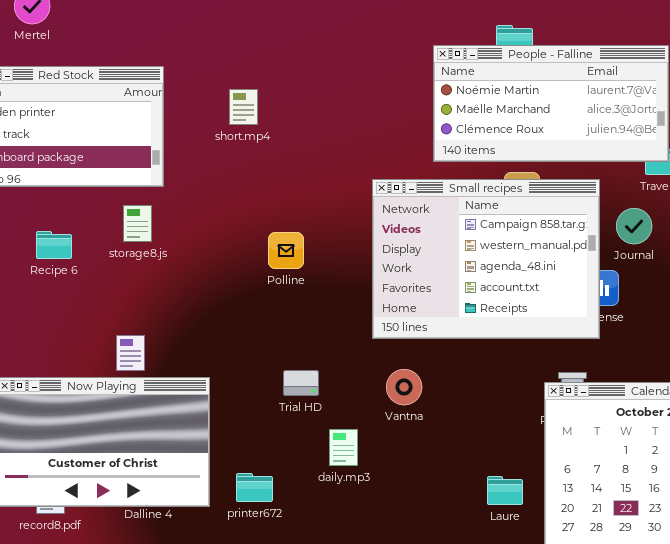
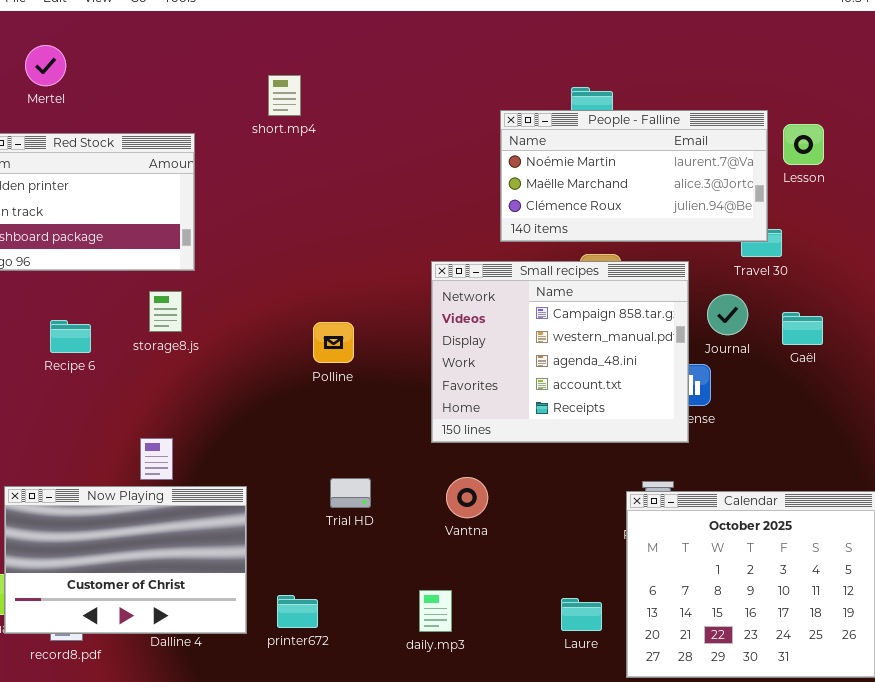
short.mp4: [229,89,258,125] -> [268,75,301,116], moved
daily.mp3: [329,429,358,466] -> [419,590,452,632], moved

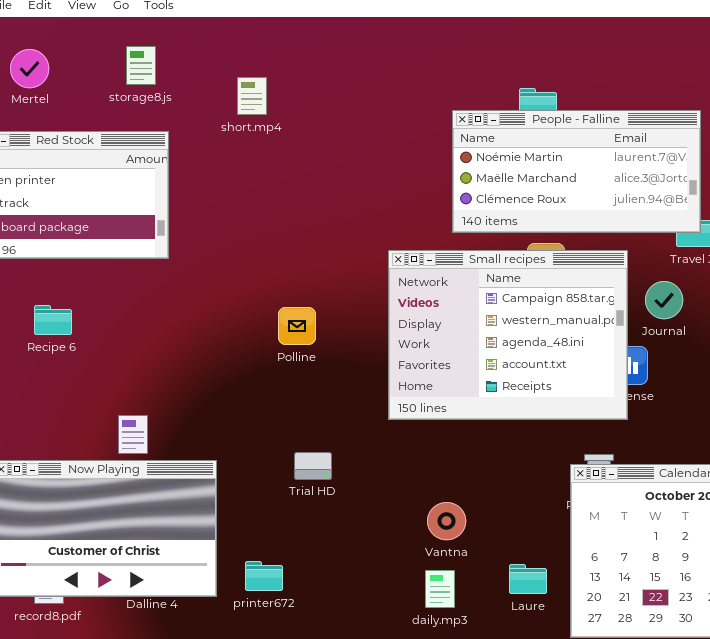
storage8.js: [149,291,182,332] -> [126,46,156,85], moved
Vantna: [446,477,488,518] -> [427,502,466,540], moved
daily.mp3: [419,590,452,632] -> [425,570,455,608], moved

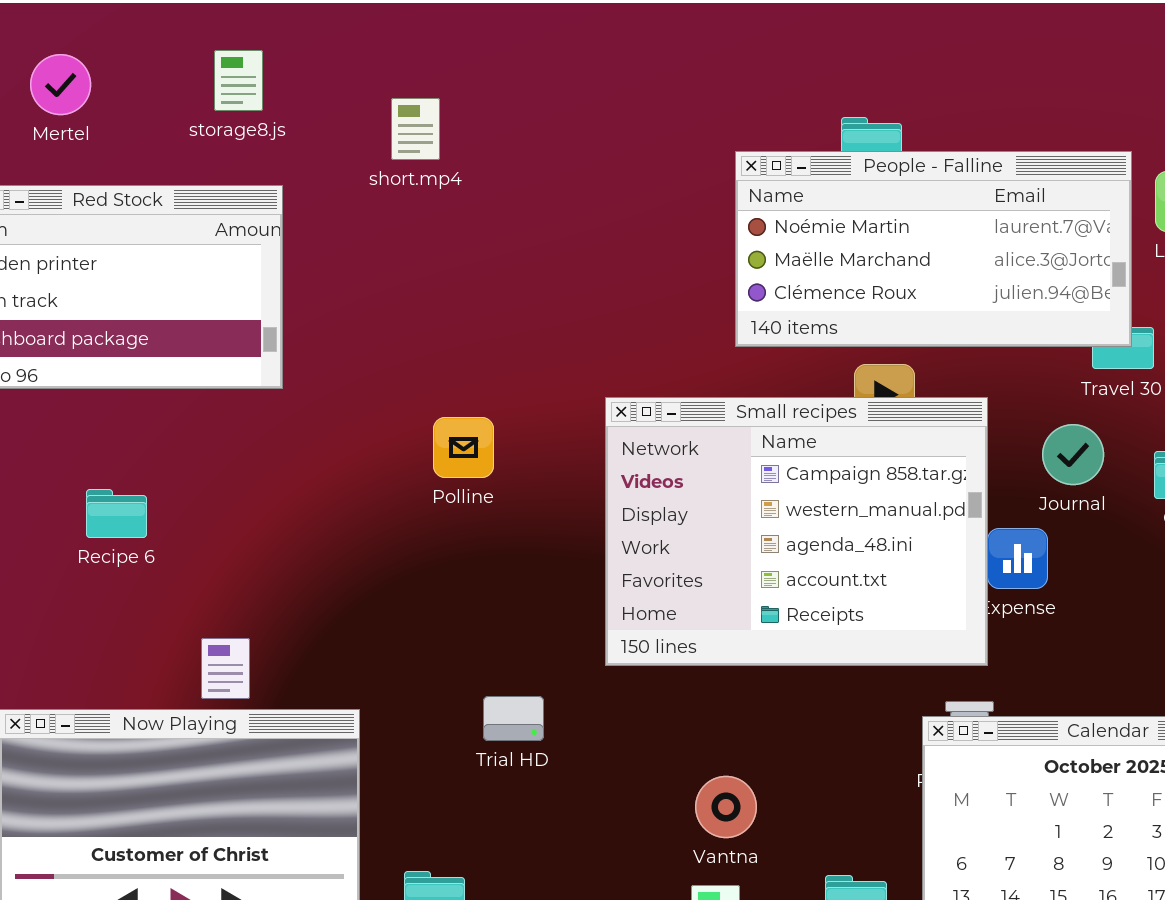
Small recipes: [388,250,628,420] -> [605,397,988,666], moved
Recipe 6: [34,305,72,335] -> [86,489,147,538], moved
Polline: [278,307,316,345] -> [433,417,494,478], moved

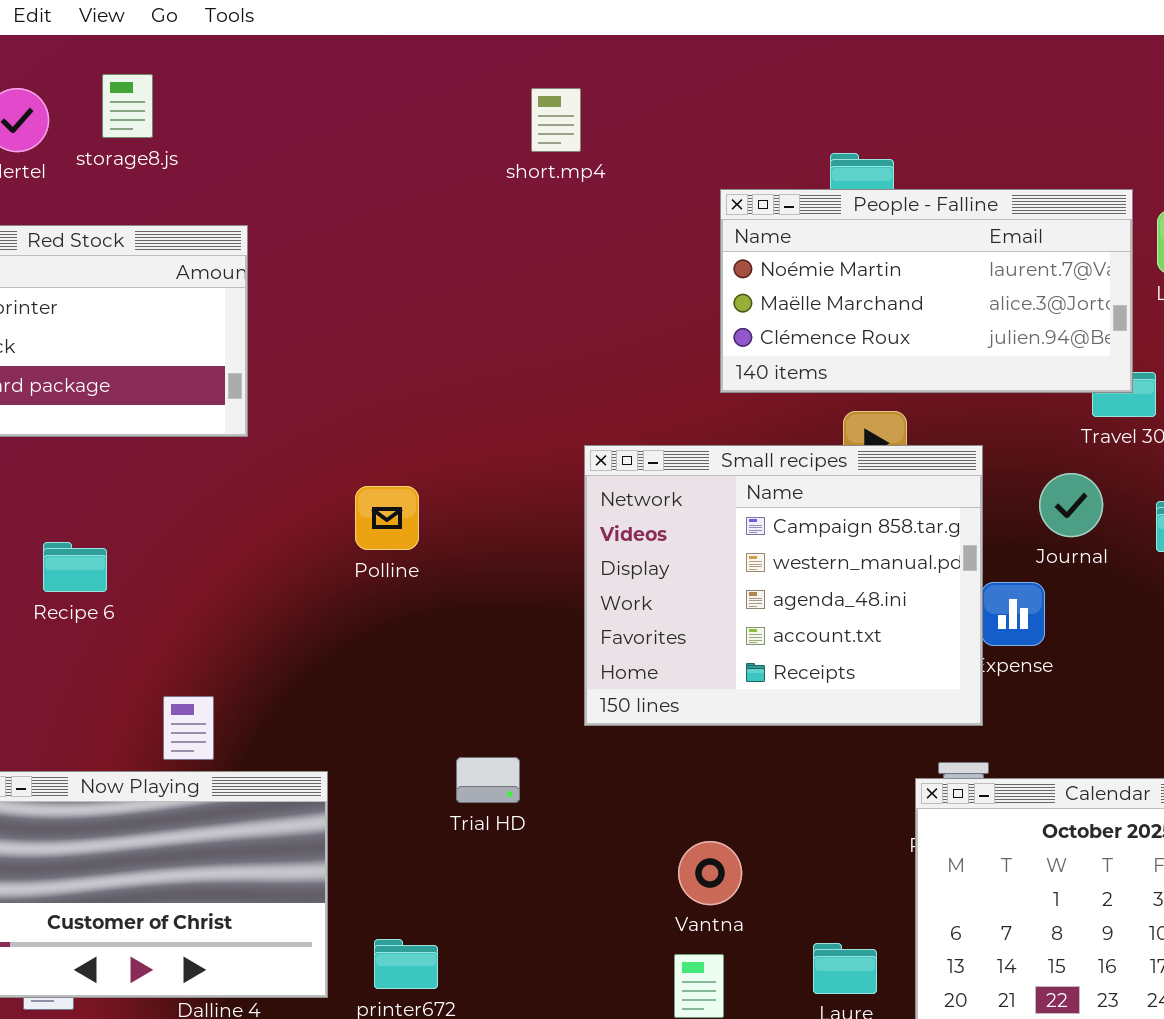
storage8.js: [214,50,263,111] -> [102,74,153,138], moved
short.mp4: [391,98,440,160] -> [531,88,581,152], moved
Polline: [433,417,494,478] -> [355,486,419,550], moved

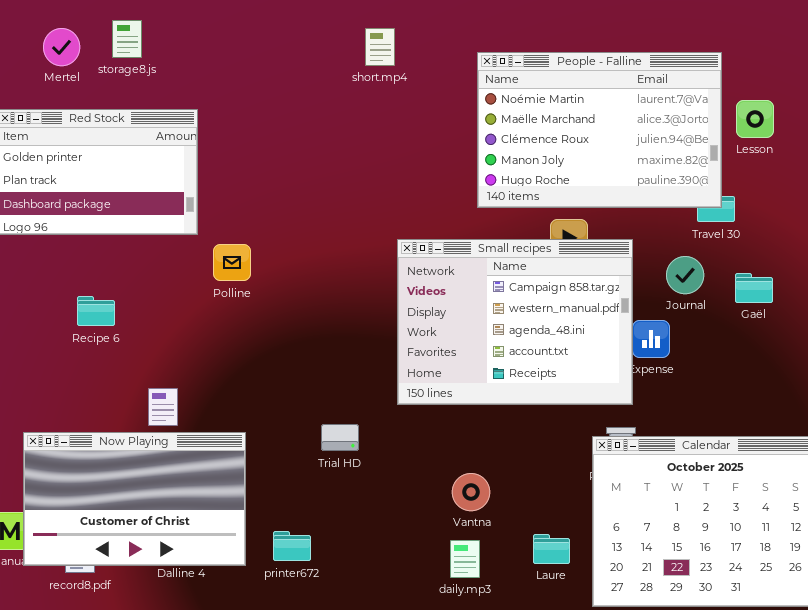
People - Falline: [720,189,1133,393] -> [477,52,722,208], resized
Polline: [355,486,419,550] -> [213,244,251,281], moved

